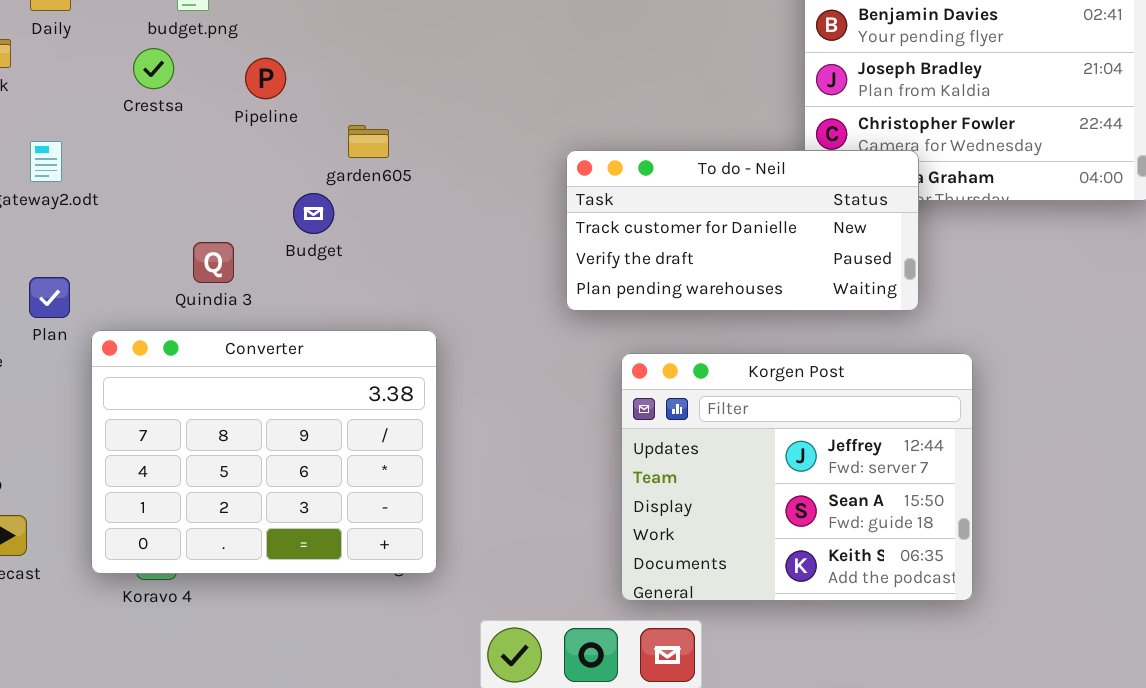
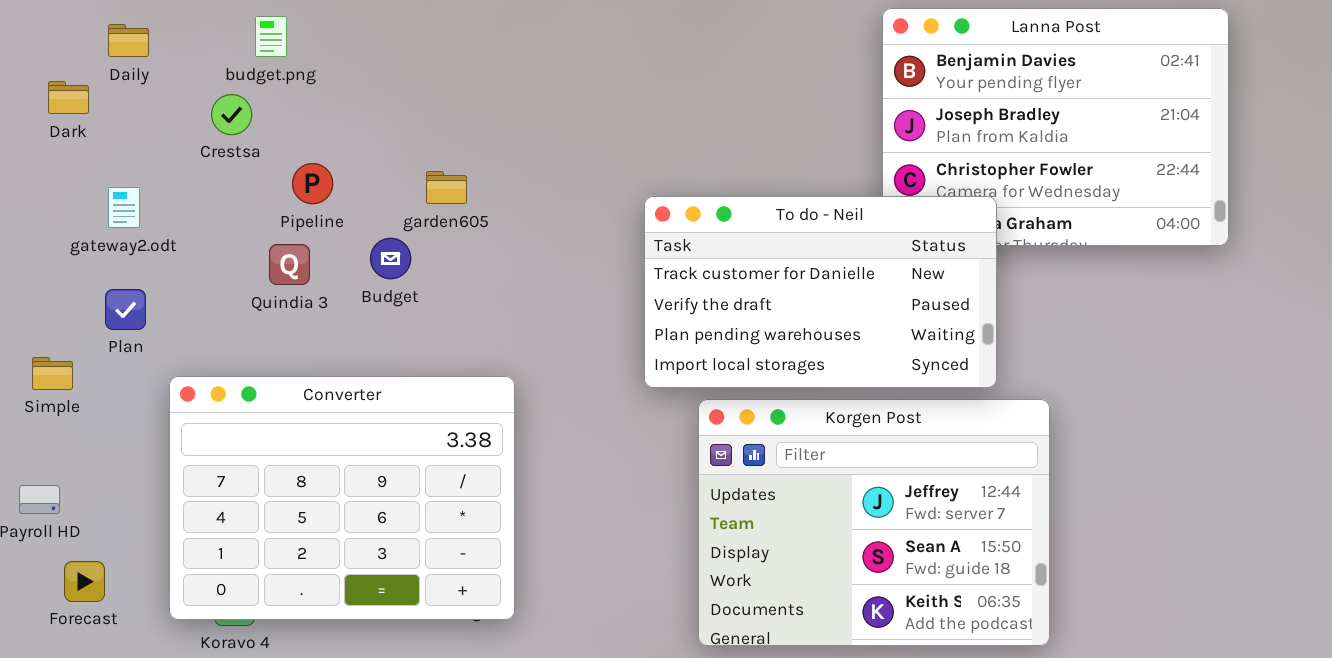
Pipeline: [245,58,286,99] -> [292,163,333,204], moved
To do - Neil: [566,150,919,311] -> [644,196,997,388], resized
Quindia 3: [193,242,234,283] -> [269,244,310,285], moved
Plan: [29,277,70,318] -> [105,289,146,330], moved

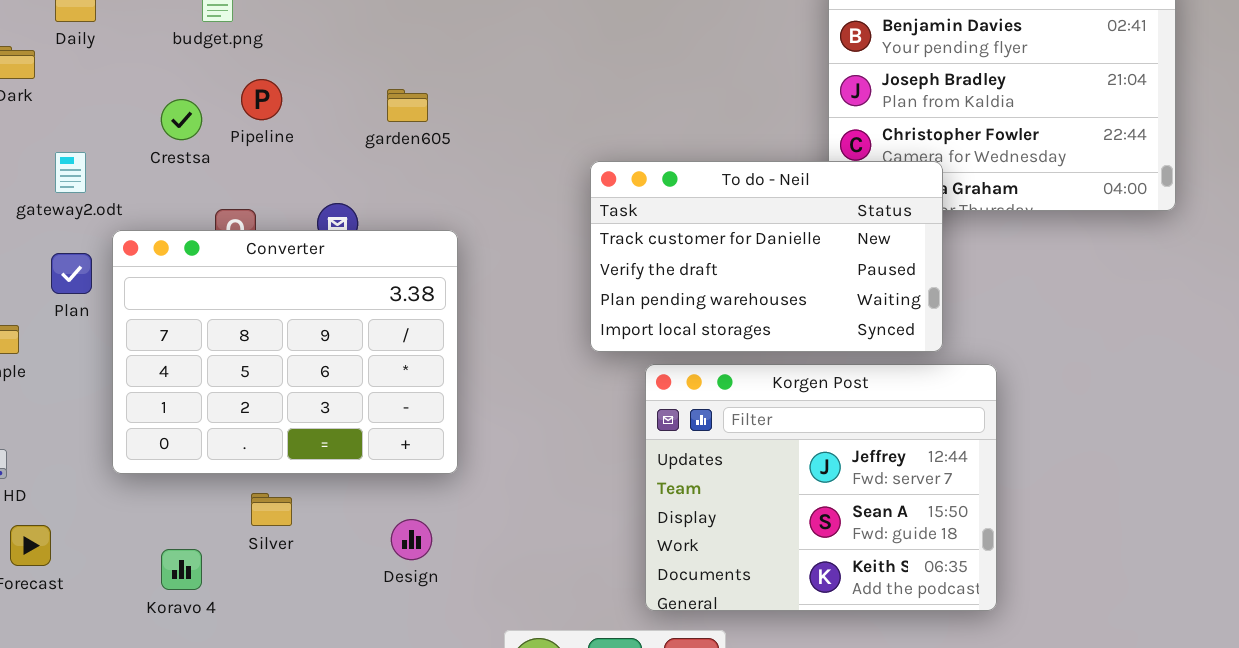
Crestsa: [211,94,252,135] -> [161,99,202,140], moved
Pipeline: [292,163,333,204] -> [241,79,282,120], moved
garden605: [426,171,467,204] -> [387,89,428,122], moved
Converter: [169,376,515,620] -> [112,230,458,474], moved

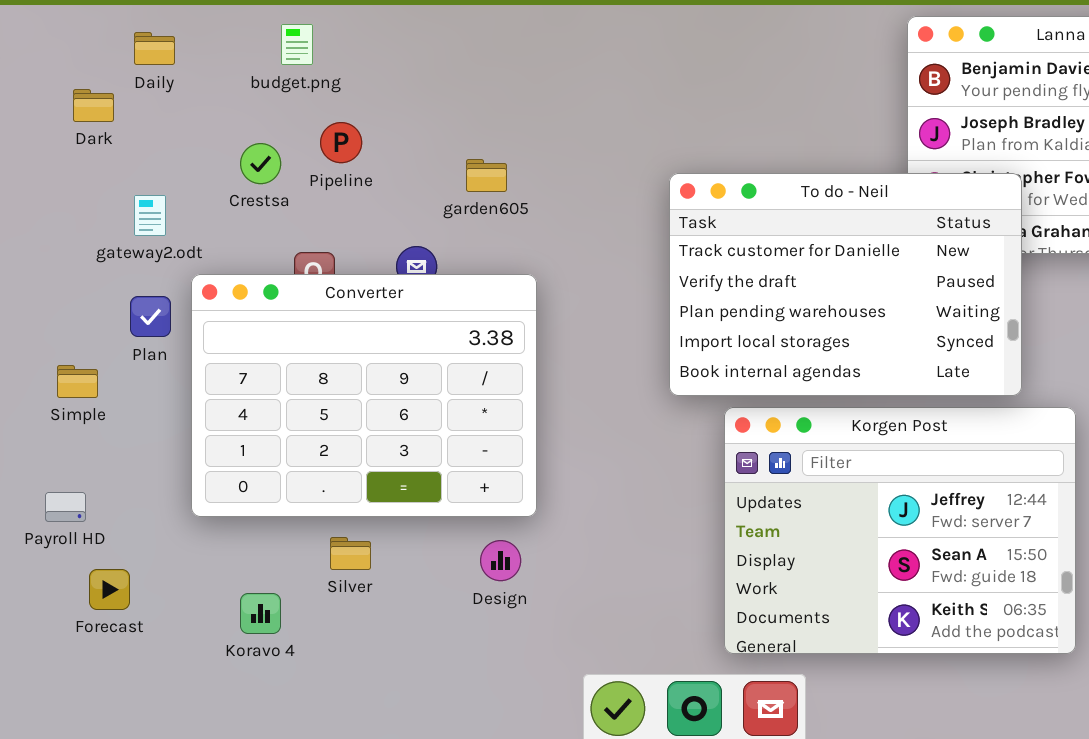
garden605: [387,89,428,122] -> [466,159,507,192], moved
To do - Neil: [590,161,943,352] -> [669,173,1022,396], resized
Design: [391,519,432,560] -> [480,540,521,581], moved

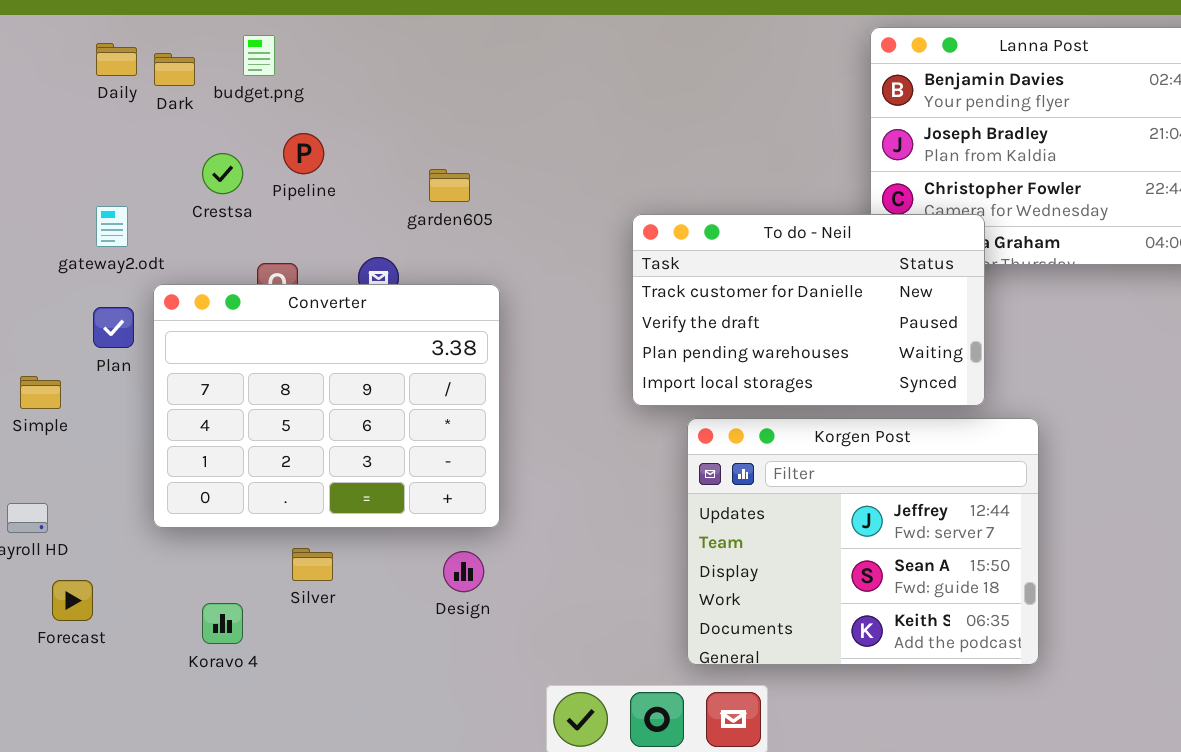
Dark: [73,89,114,122] -> [154,53,195,86], moved
To do - Neil: [669,173,1022,396] -> [632,214,985,406], resized

